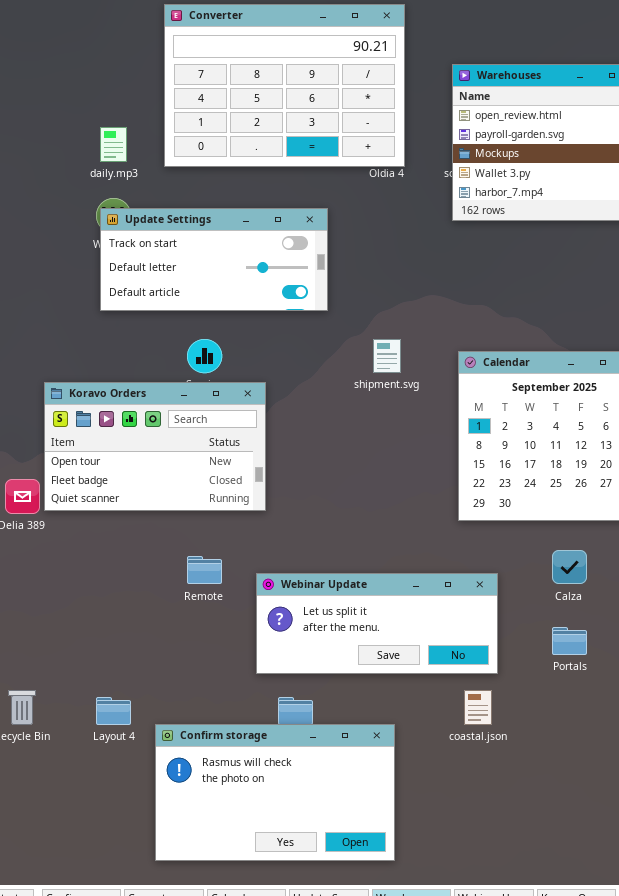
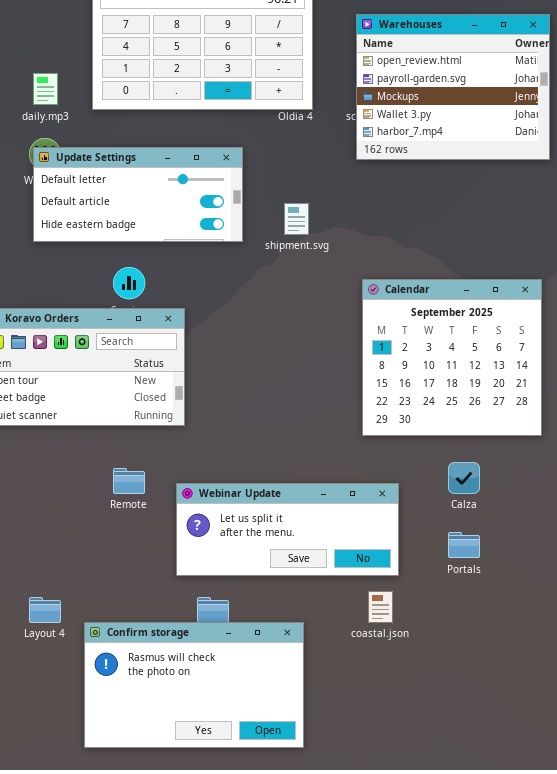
Update Settings: [100,208,328,311] -> [33,147,243,242], scrolled down 1 row
shipment.svg: [373,339,401,373] -> [284,203,309,235], moved

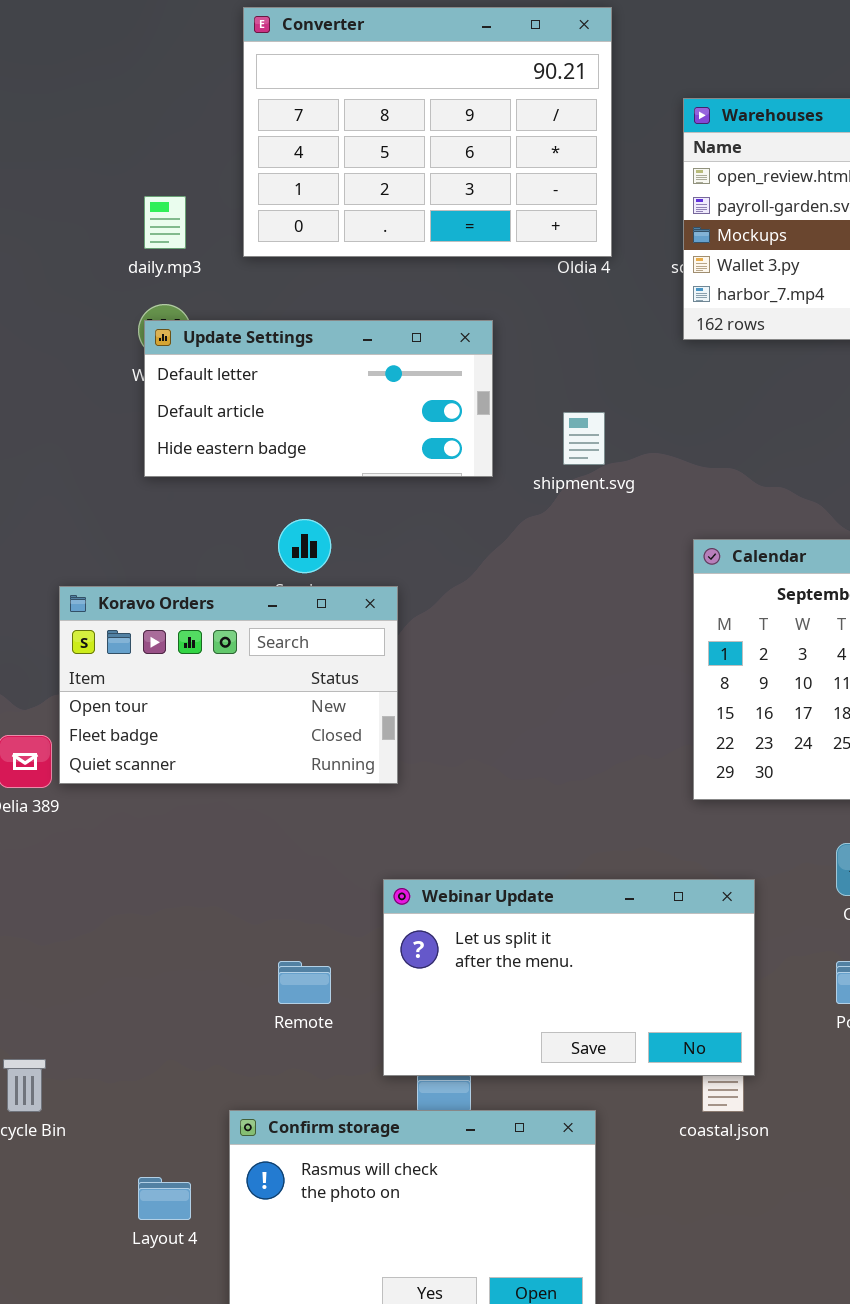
Remote: [113,468,145,494] -> [278,961,331,1004], moved
Webinar Update: [176,483,399,576] -> [383,879,755,1076], resized
Layout 4: [29,597,61,623] -> [138,1177,191,1220], moved

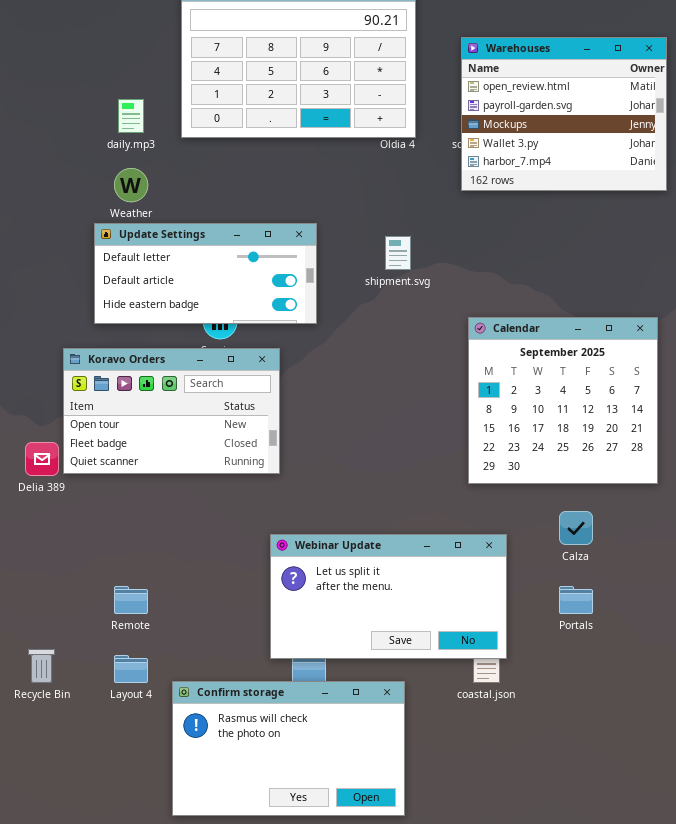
Update Settings: [144,320,493,477] -> [94,223,317,324], moved
Remote: [278,961,331,1004] -> [114,586,148,614], moved
Layout 4: [138,1177,191,1220] -> [114,655,148,683], moved

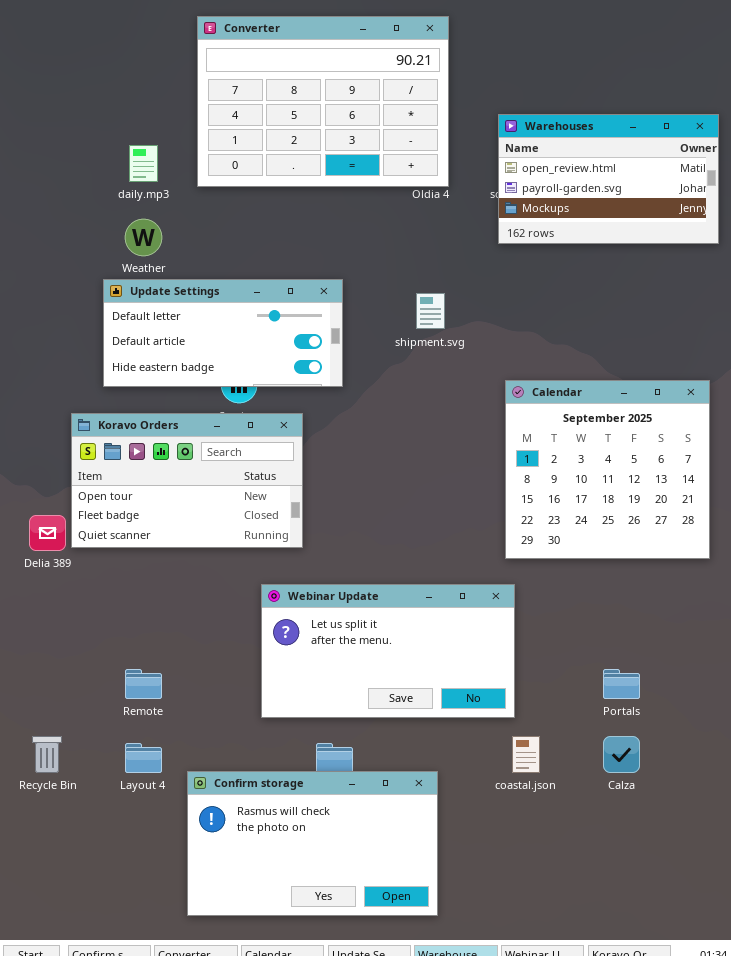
Warehouses: [461,37,667,191] -> [498,114,719,244], resized
Calza: [559,511,593,545] -> [603,736,640,773], moved
Webinar Update: [270,534,507,659] -> [261,584,515,718], moved

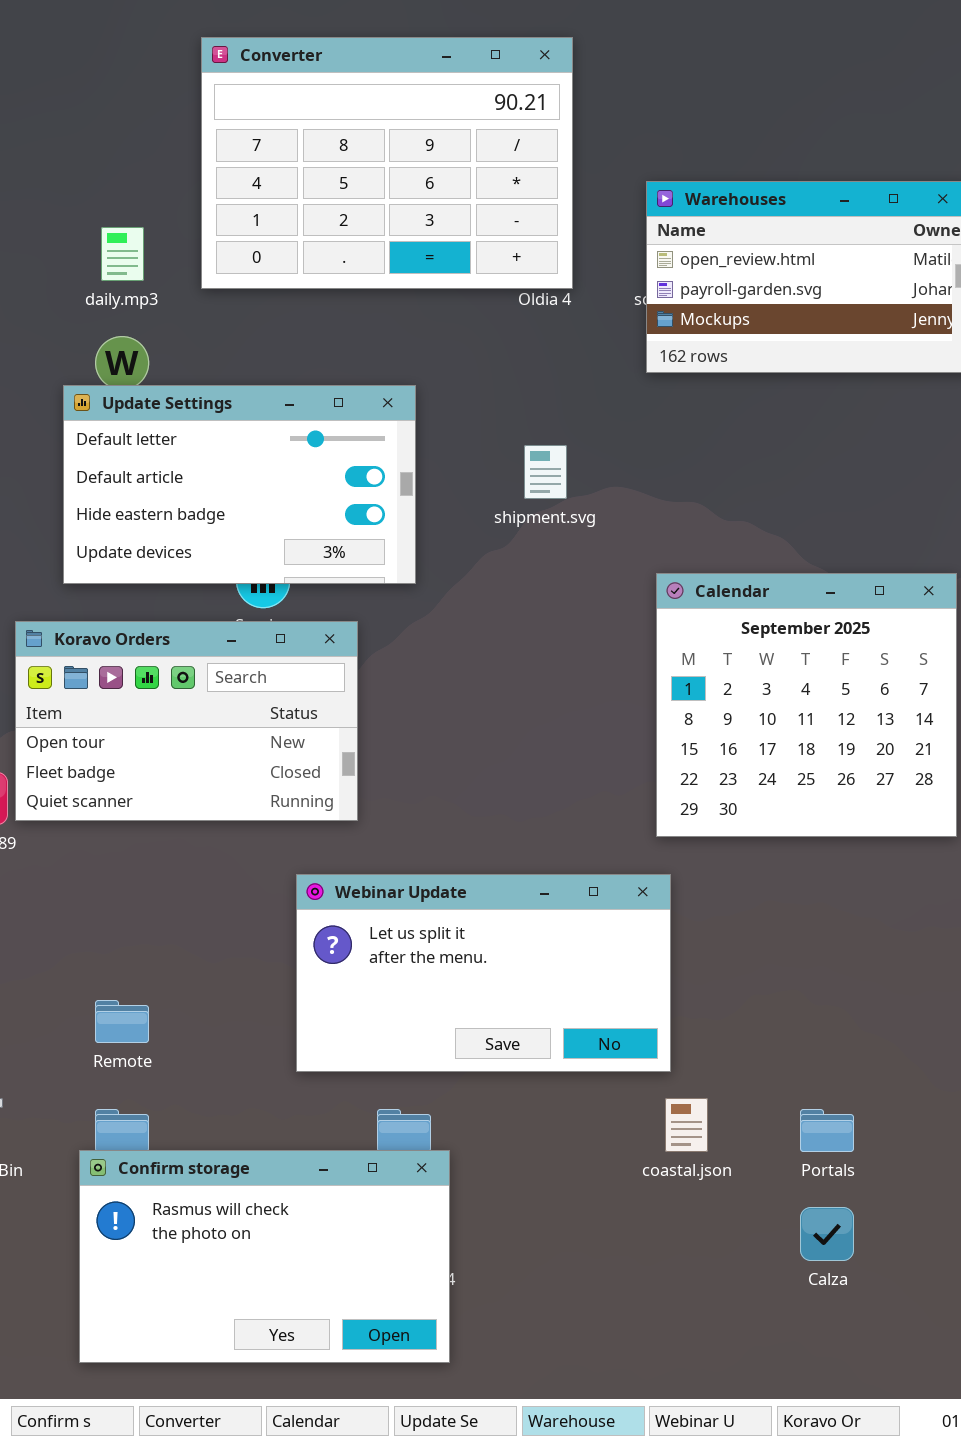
Update Settings: [103,279,343,387] -> [63,385,416,584], resized
Portals: [603,669,640,699] -> [800,1109,854,1152], moved
Calza: [603,736,640,773] -> [800,1207,854,1261], moved
Confirm storage: [187,771,438,916] -> [79,1150,450,1363], moved

